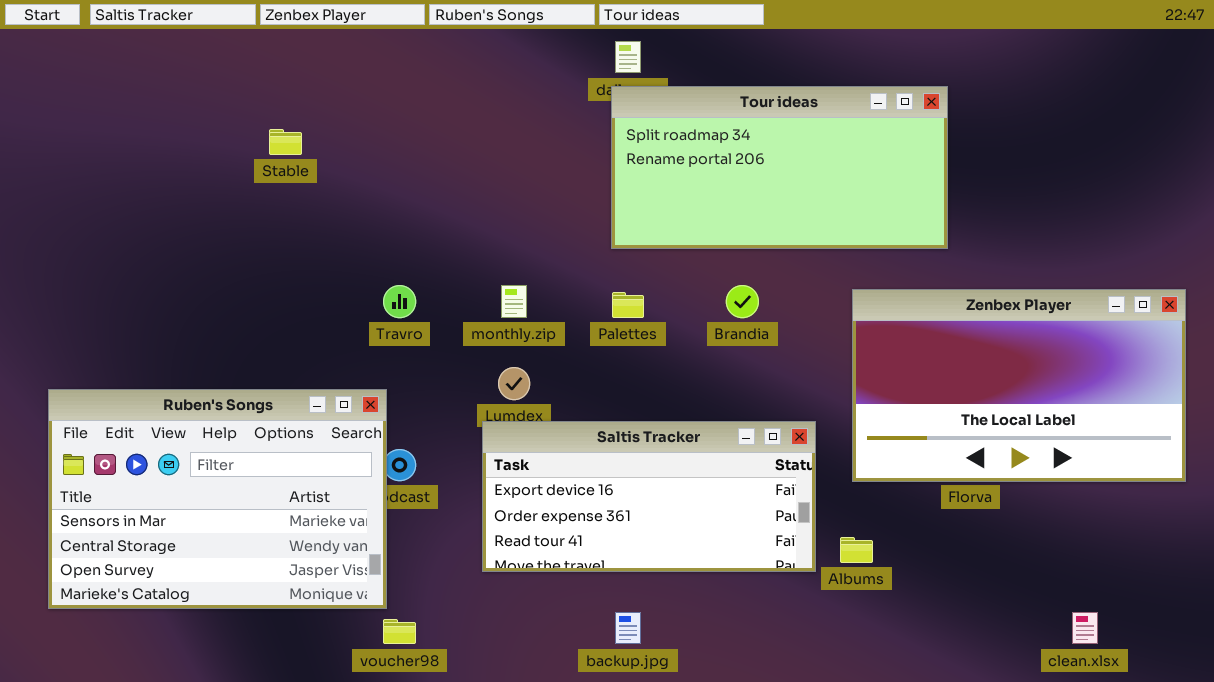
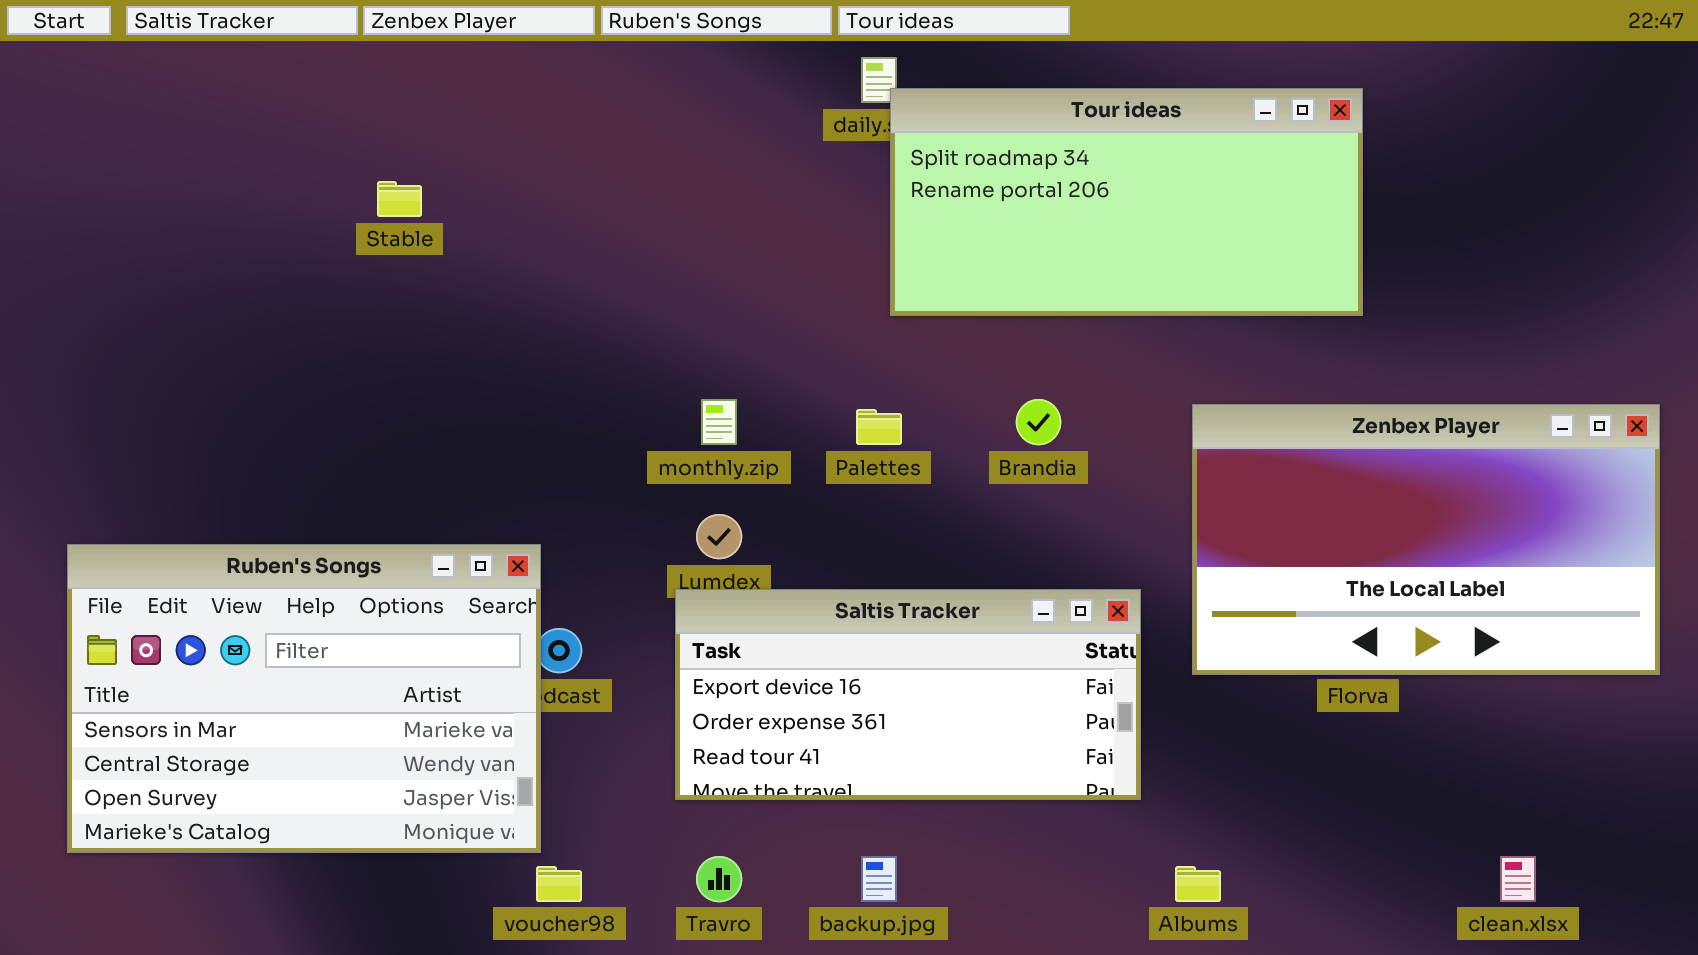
Tour ideas: [611,86,948,249] -> [890,88,1363,316], moved
Travro: [383,285,416,318] -> [696,856,742,902], moved
Albums: [840,537,873,563] -> [1175,866,1221,902], moved

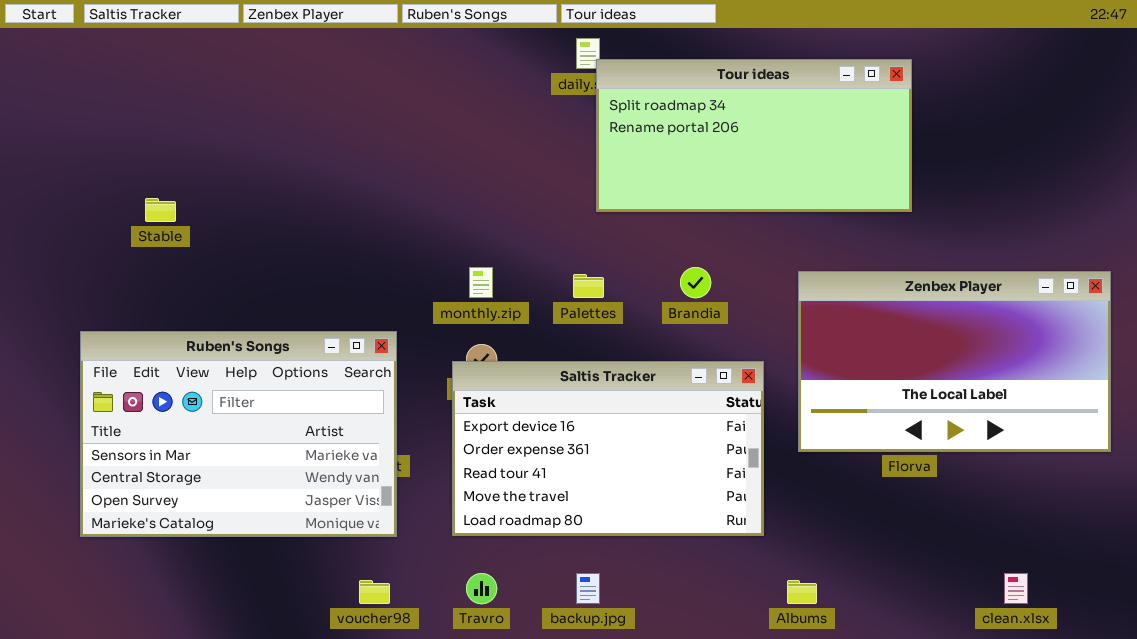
Stable: [377,181,422,217] -> [145,198,176,222], moved
Ruben's Songs: [67,544,541,853] -> [80,331,397,537], moved
Saltis Tracker: [675,589,1141,800] -> [452,361,764,536], resized

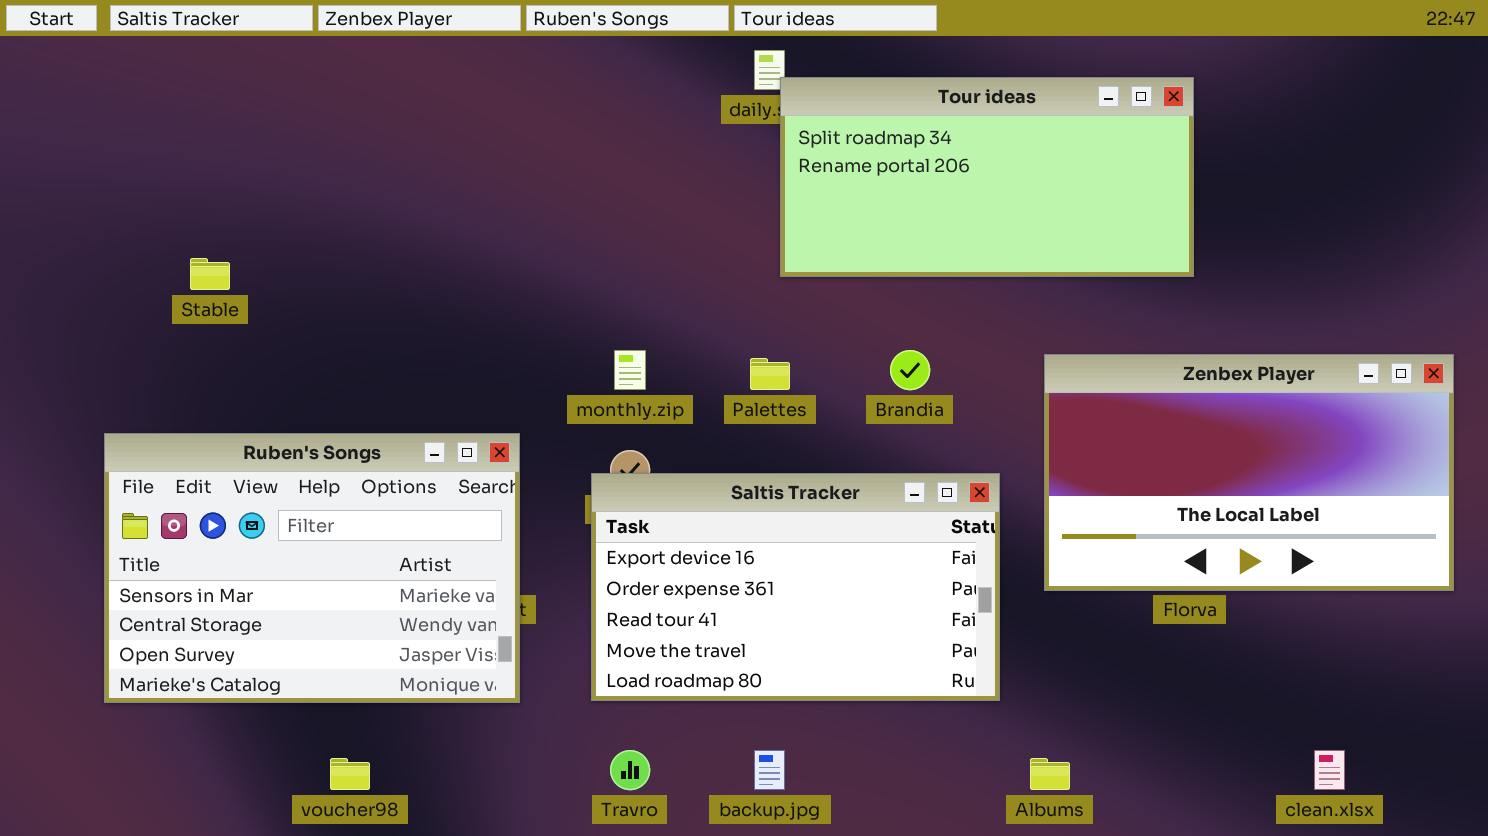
voucher98: [359,580,390,604] -> [330,758,370,790], moved

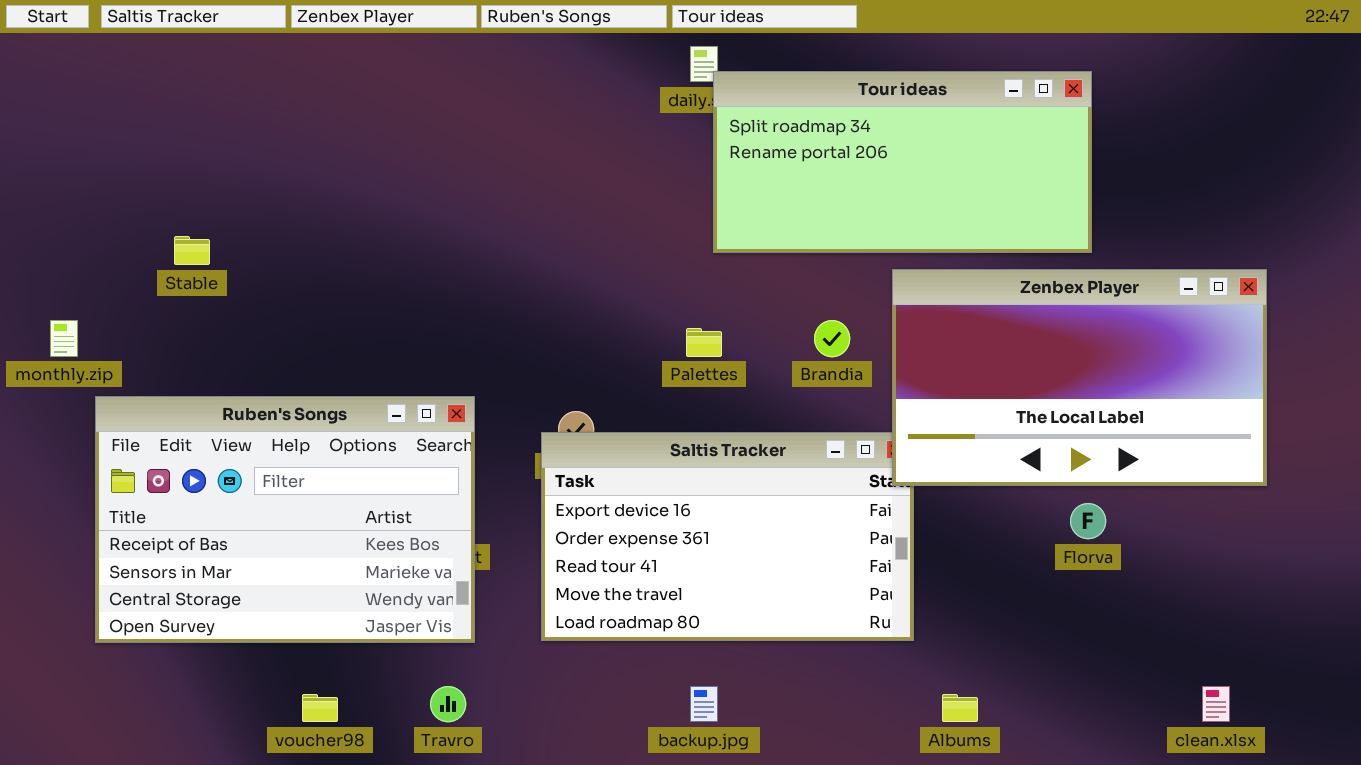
monthly.zip: [614,350,646,390] -> [50,320,78,357], moved
Zenbex Player: [1044,354,1454,591] -> [892,269,1267,486], moved
Ruben's Songs: [104,433,520,703] -> [95,396,475,643], scrolled up 1 row
Travro: [610,750,650,790] -> [430,686,466,722], moved

